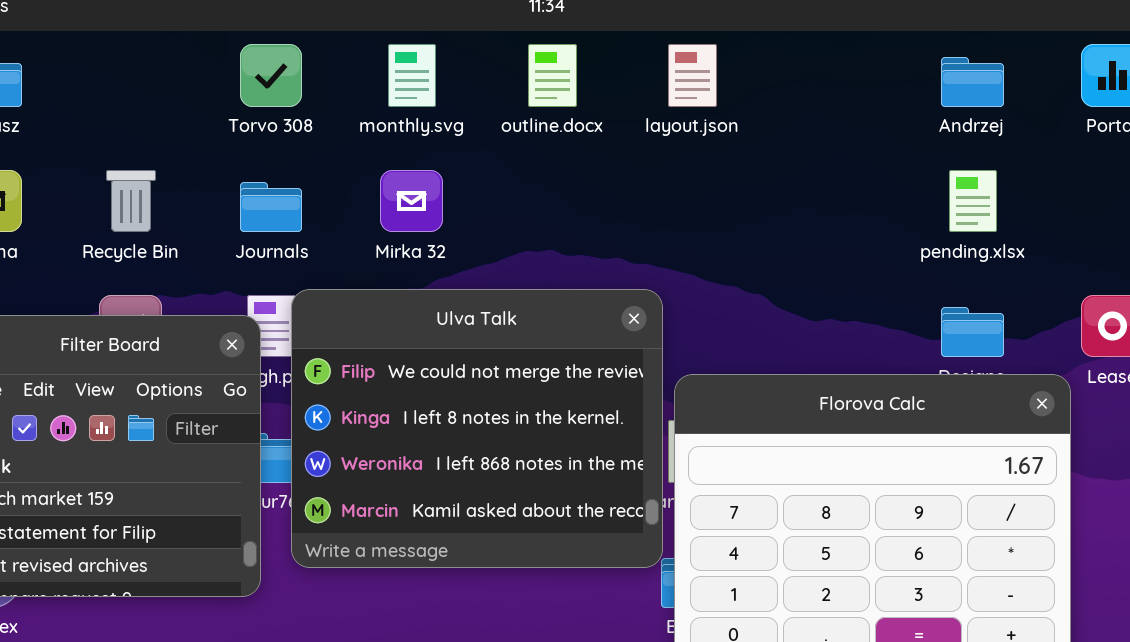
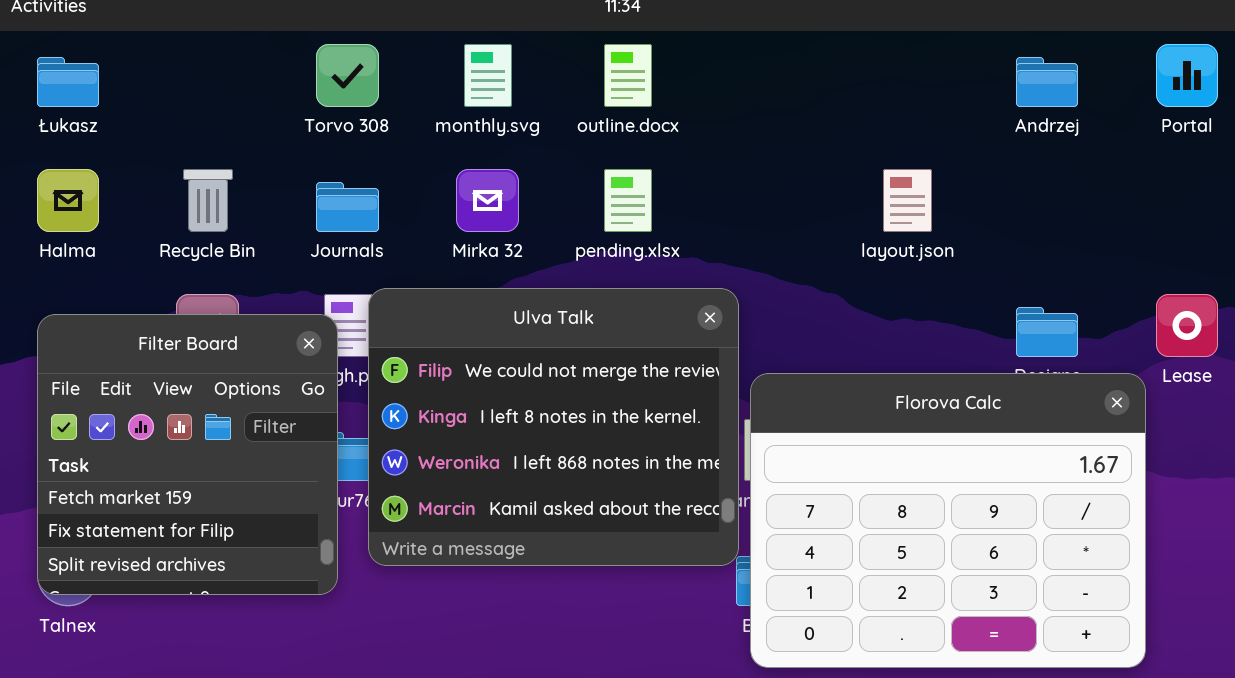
layout.json: [668,44,717,107] -> [883,169,932,232], moved
pending.xlsx: [949,170,997,232] -> [604,169,652,232], moved

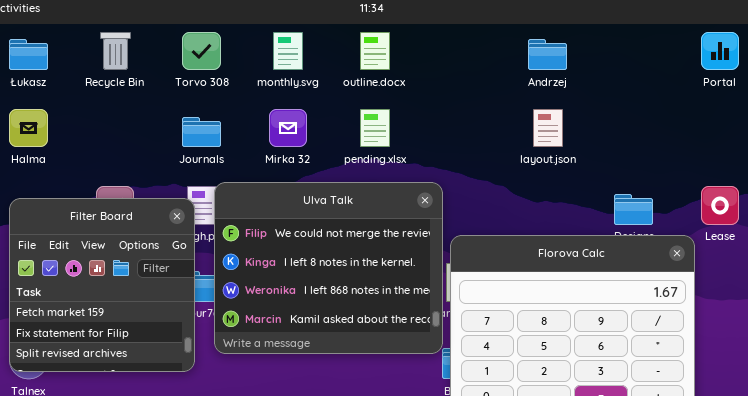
Andrzej: [1016,57,1078,107] -> [528,39,567,70], moved
Recycle Bin: [183,169,233,232] -> [100,32,131,70], moved

